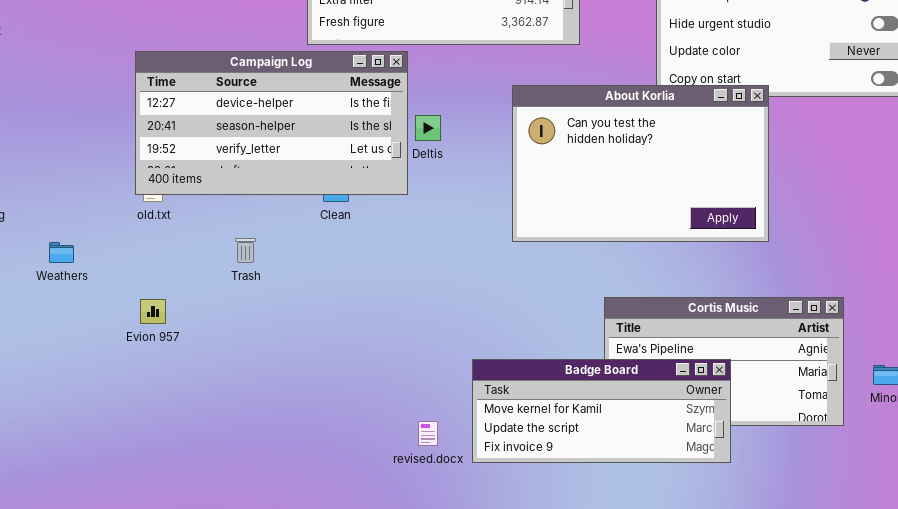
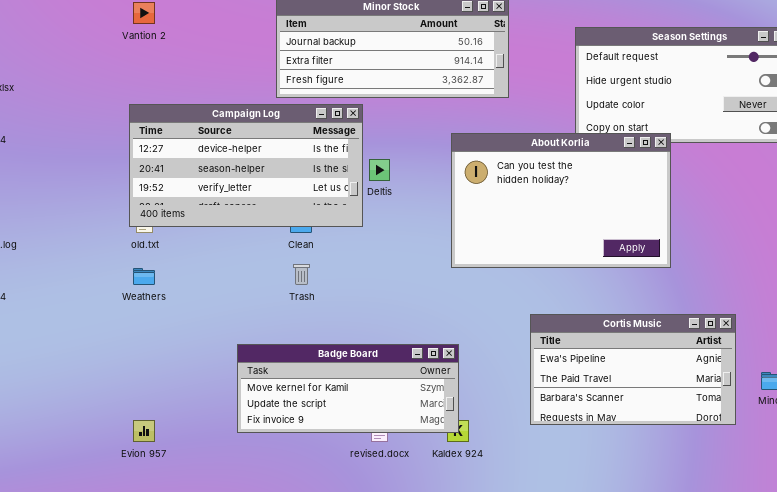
Trash: [235,238,256,263] -> [293,264,310,285], moved
Weathers: [49,242,74,263] -> [133,268,155,285], moved
Evion 957: [140,299,166,324] -> [133,420,155,442], moved
Badge Board: [472,359,731,463] -> [237,344,459,433], moved

